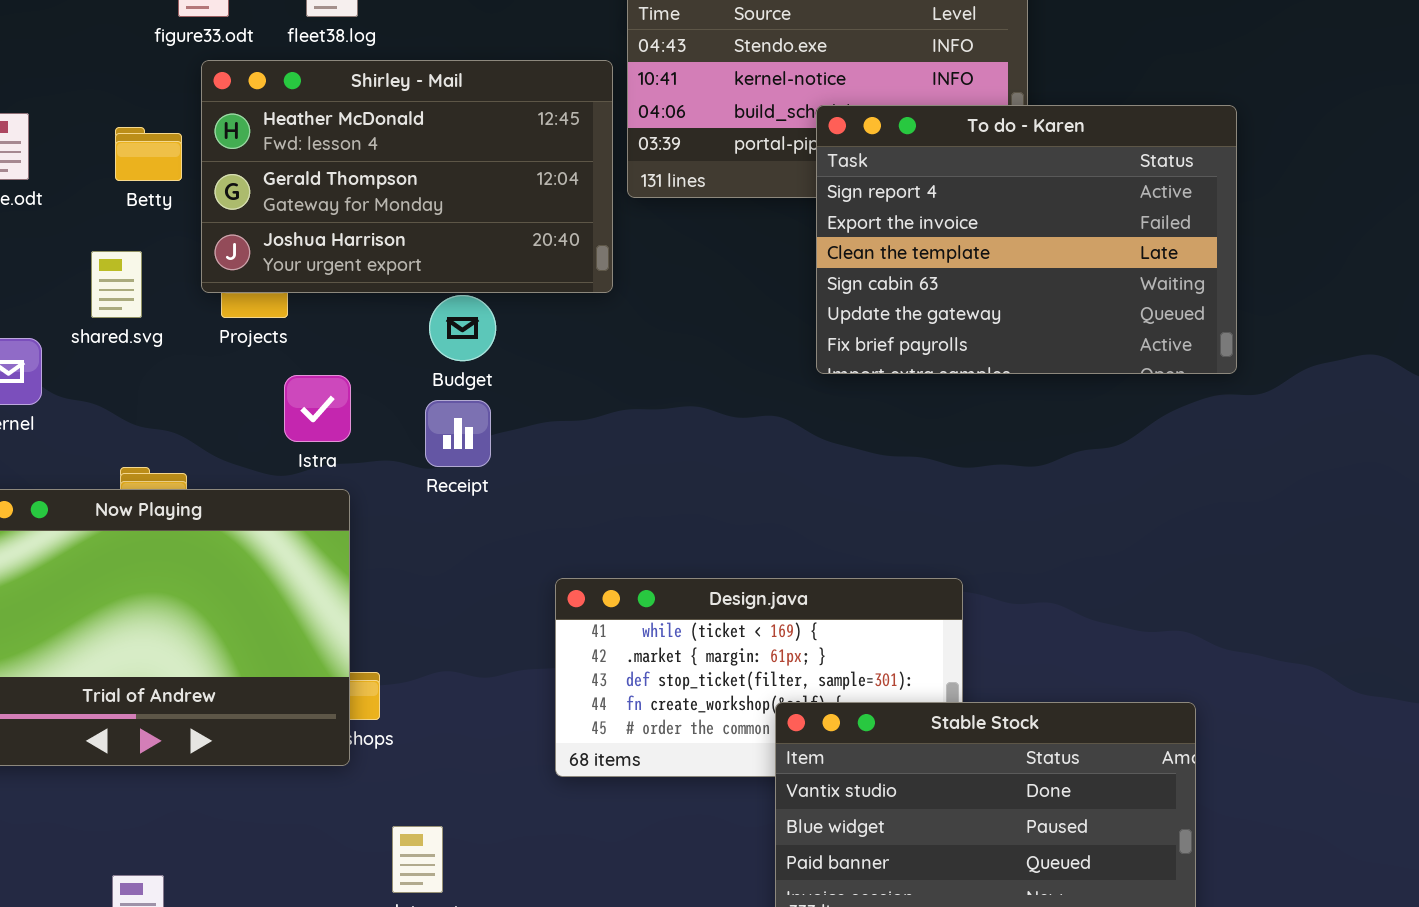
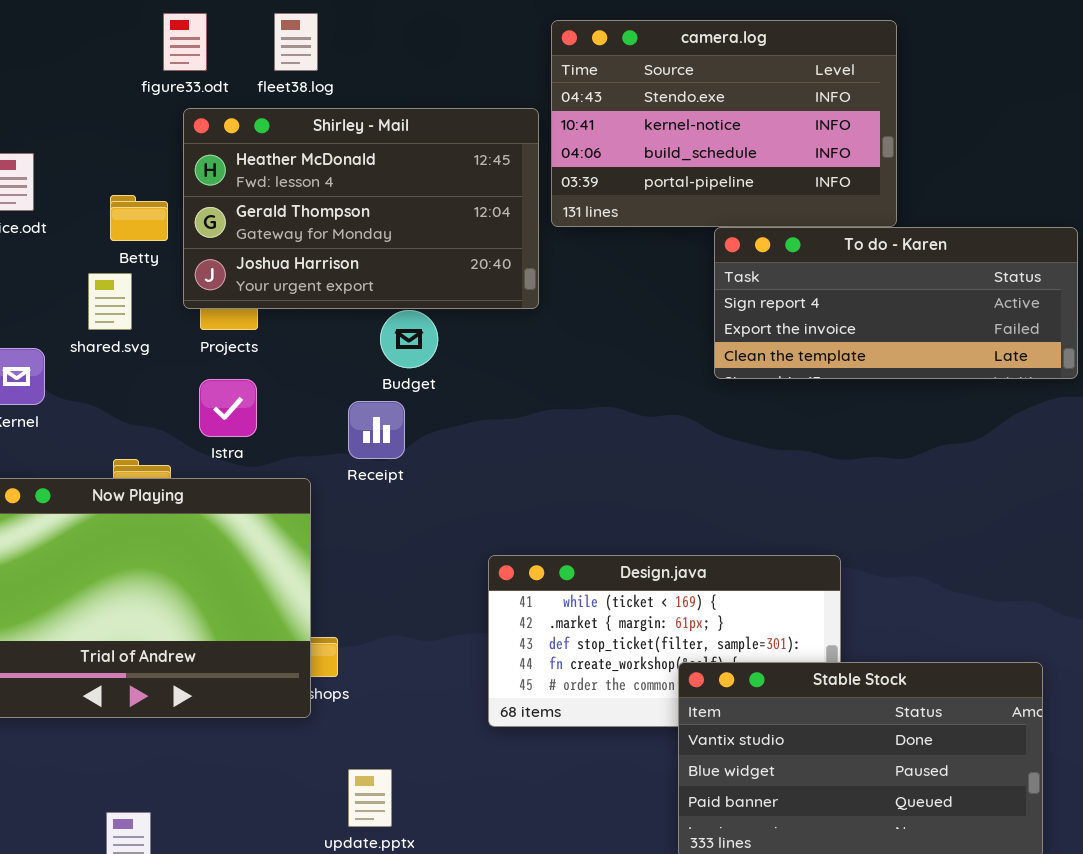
To do - Karen: [816,105,1237,374] -> [714,227,1078,379], resized
Betty: [115,127,182,181] -> [110,195,168,241], moved
Istra: [284,375,351,442] -> [199,379,257,437], moved
Receipt: [425,400,491,467] -> [348,401,405,459], moved

